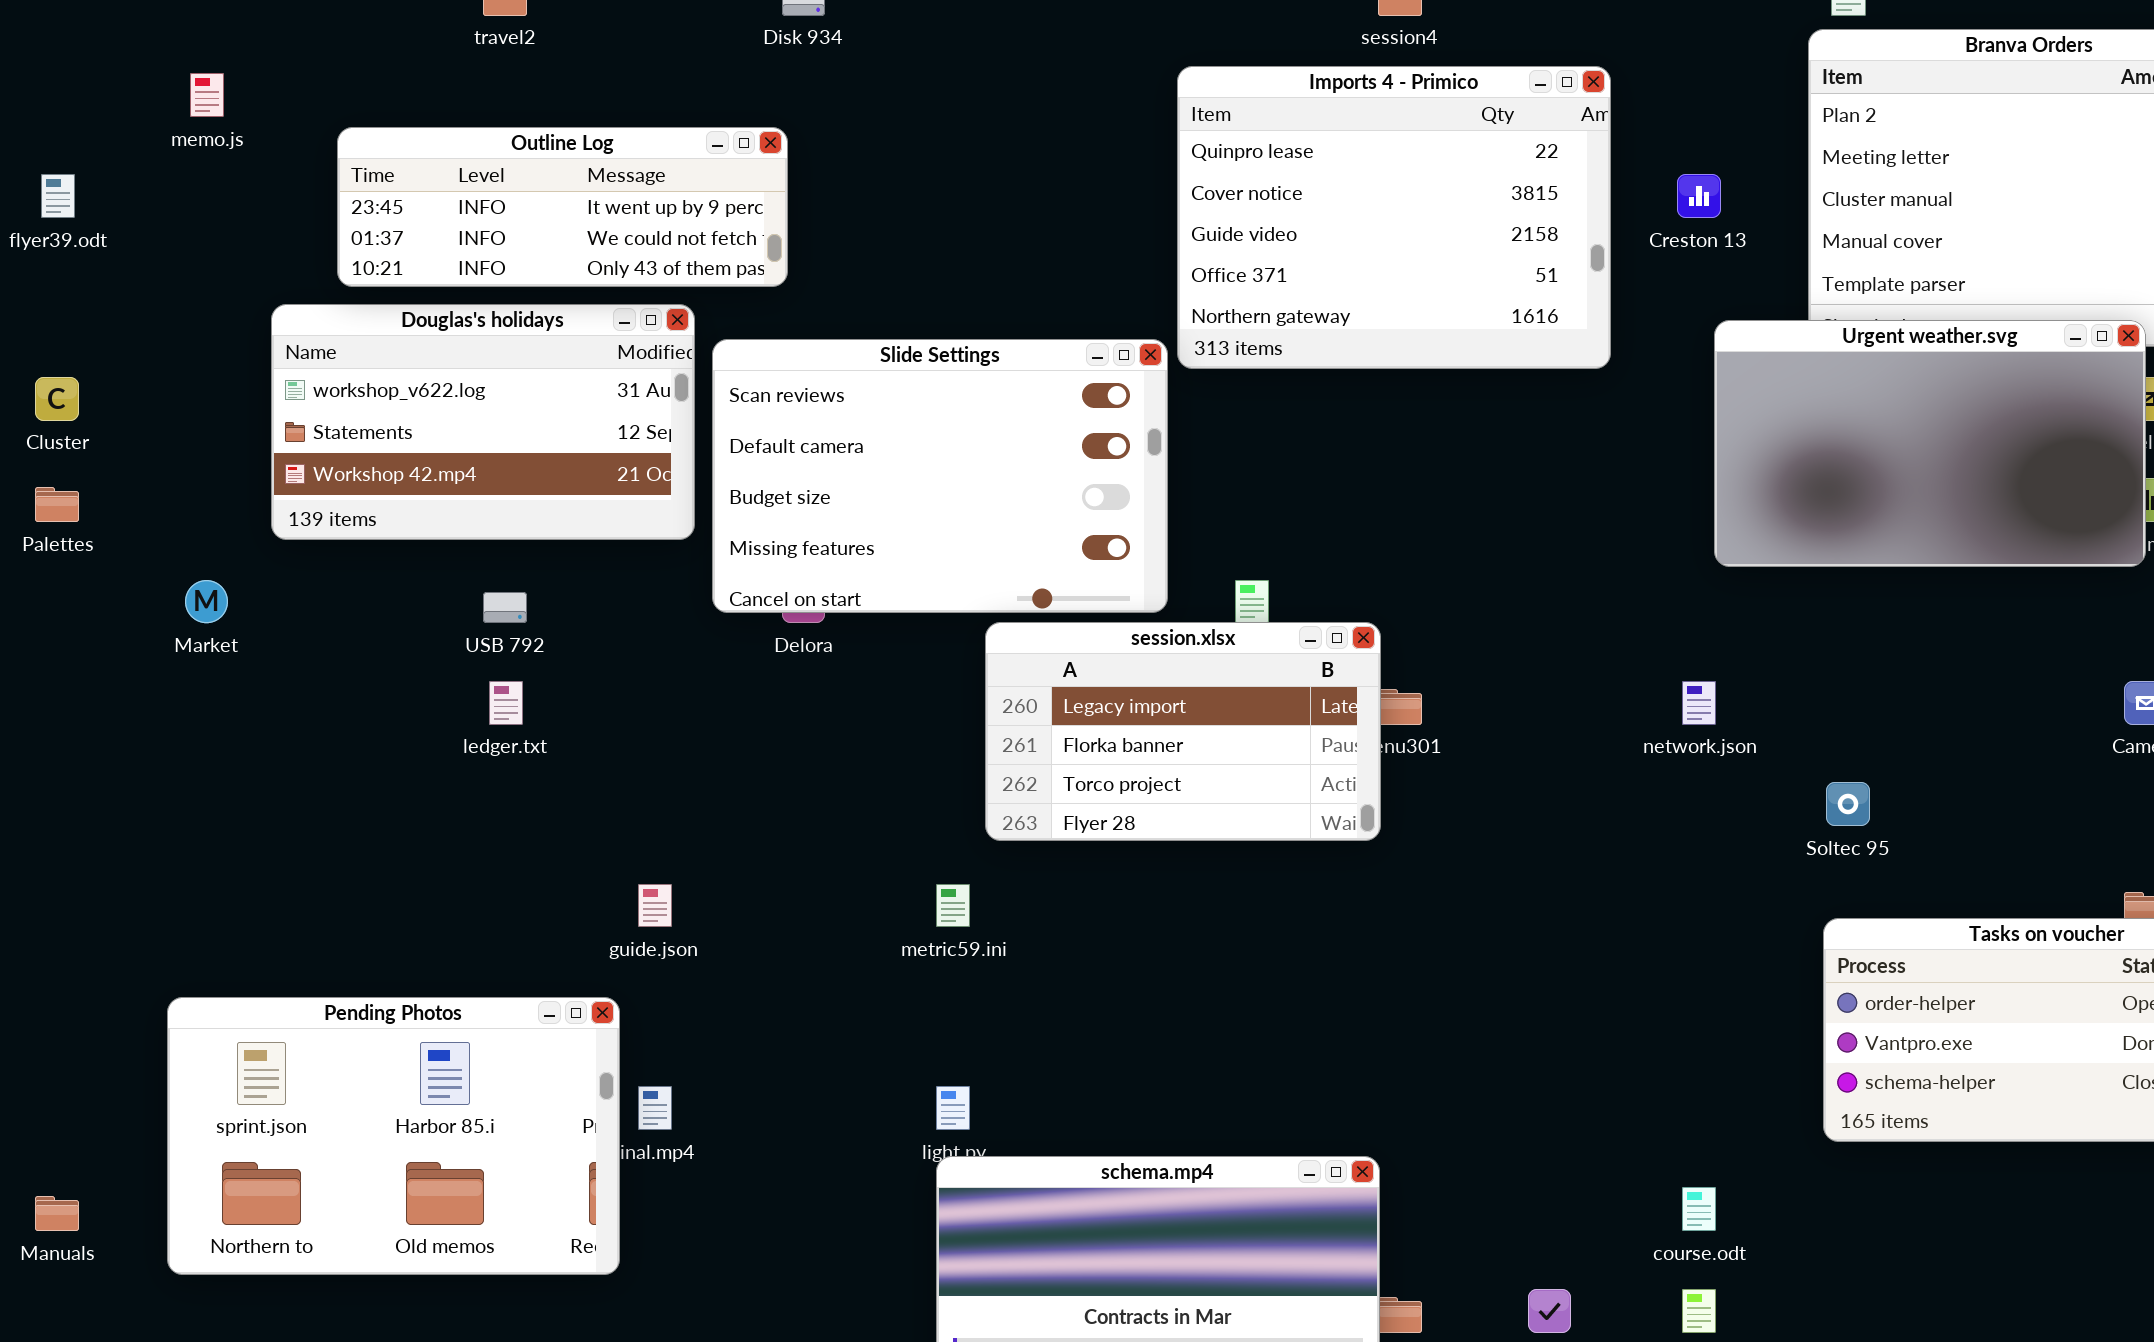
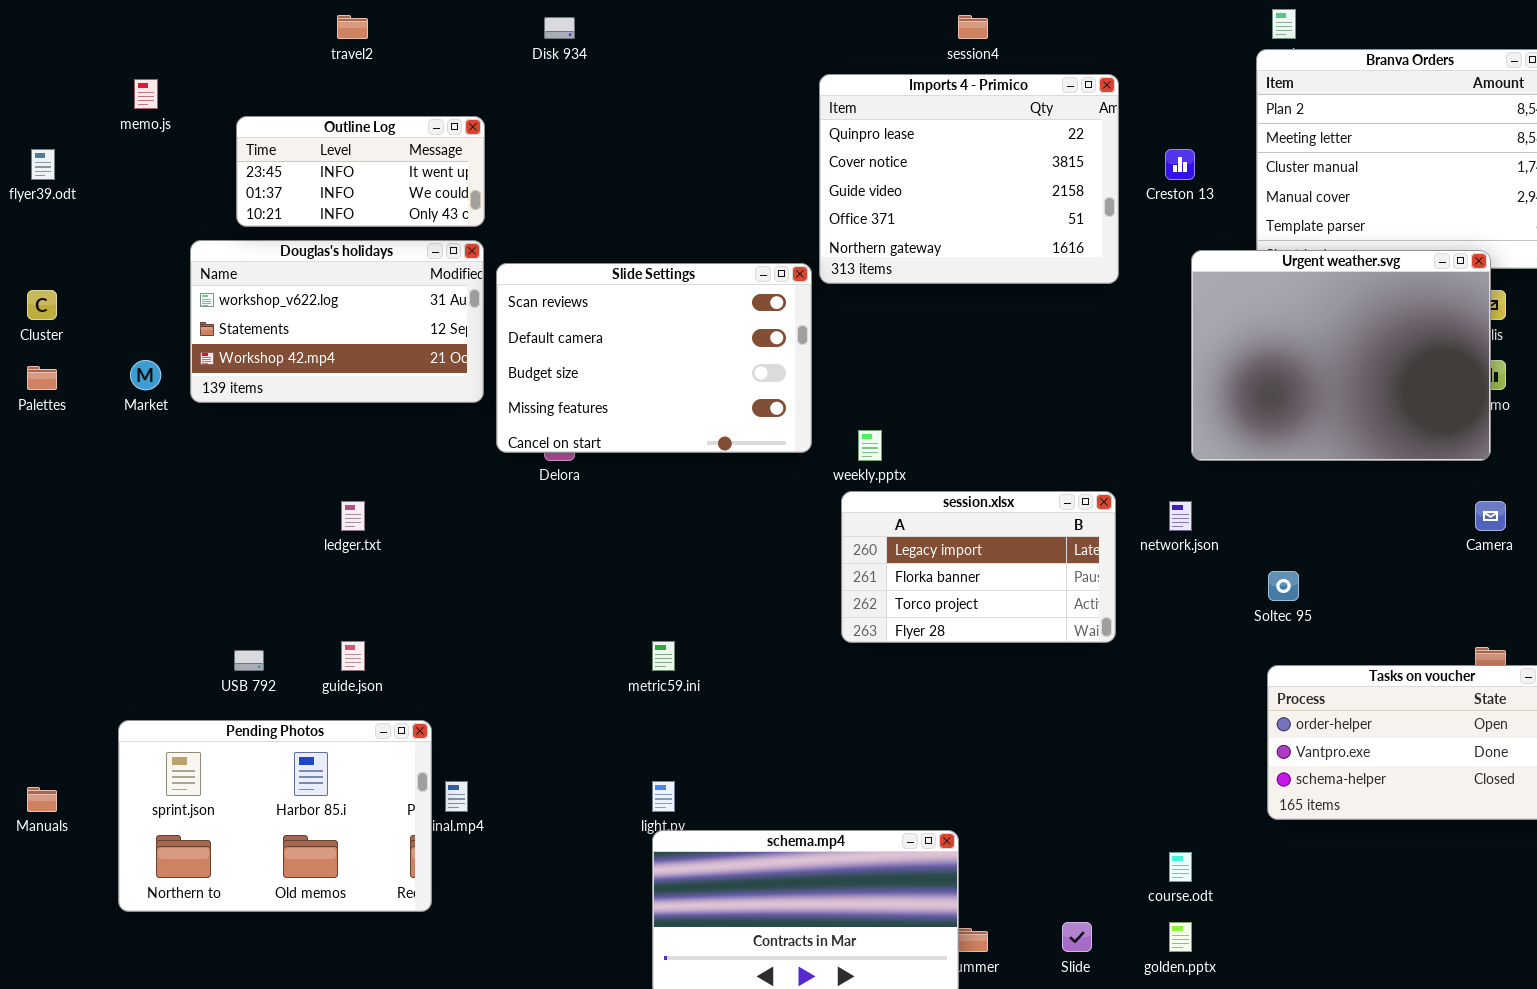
Outline Log: [337,127,788,287] -> [236,116,485,227], resized
Urgent weather.svg: [1714,320,2146,567] -> [1191,250,1491,461], resized
Market: [185,580,228,623] -> [130,360,161,390], moved
USB 792: [483,592,527,623] -> [234,650,264,671], moved
session.xlsx: [985,622,1381,841] -> [841,491,1116,643], moved
guide.json: [638,884,672,927] -> [341,641,365,671], moved
Manuals: [35,1196,79,1231] -> [27,787,57,812], moved

